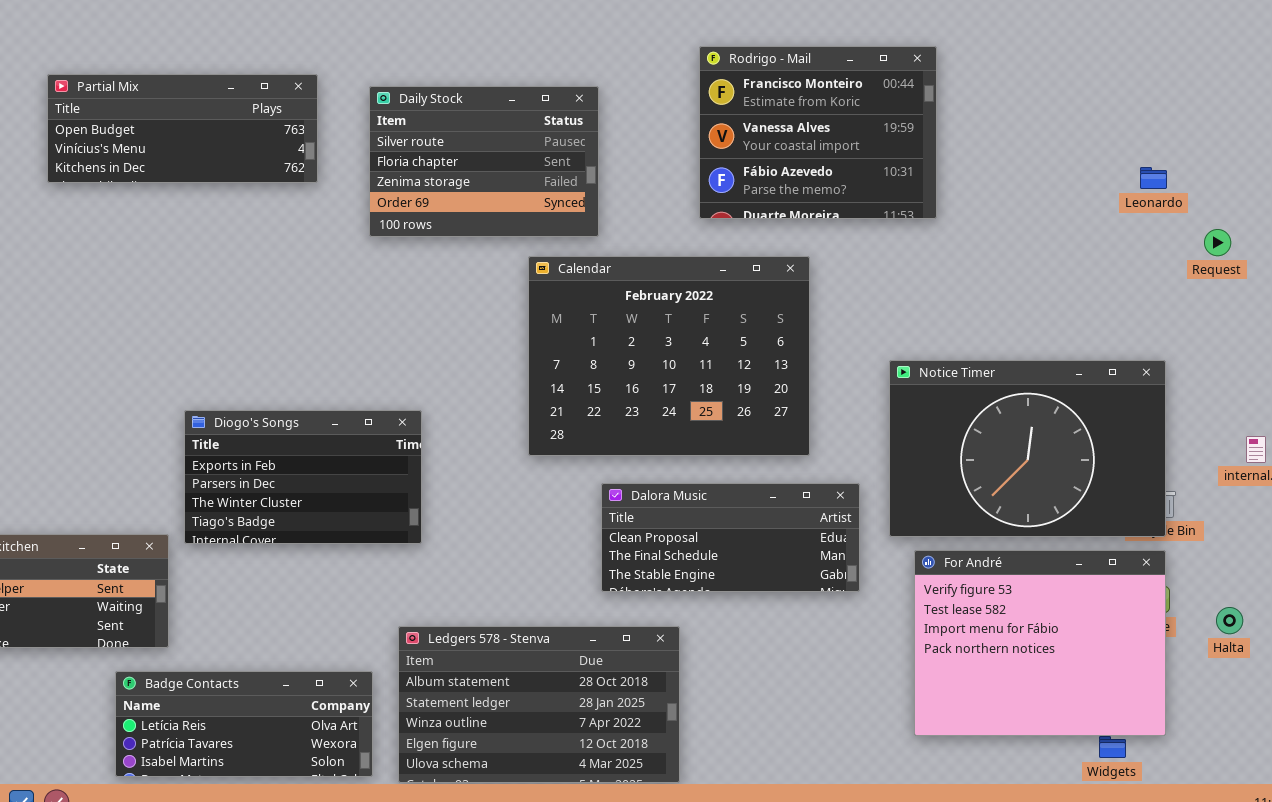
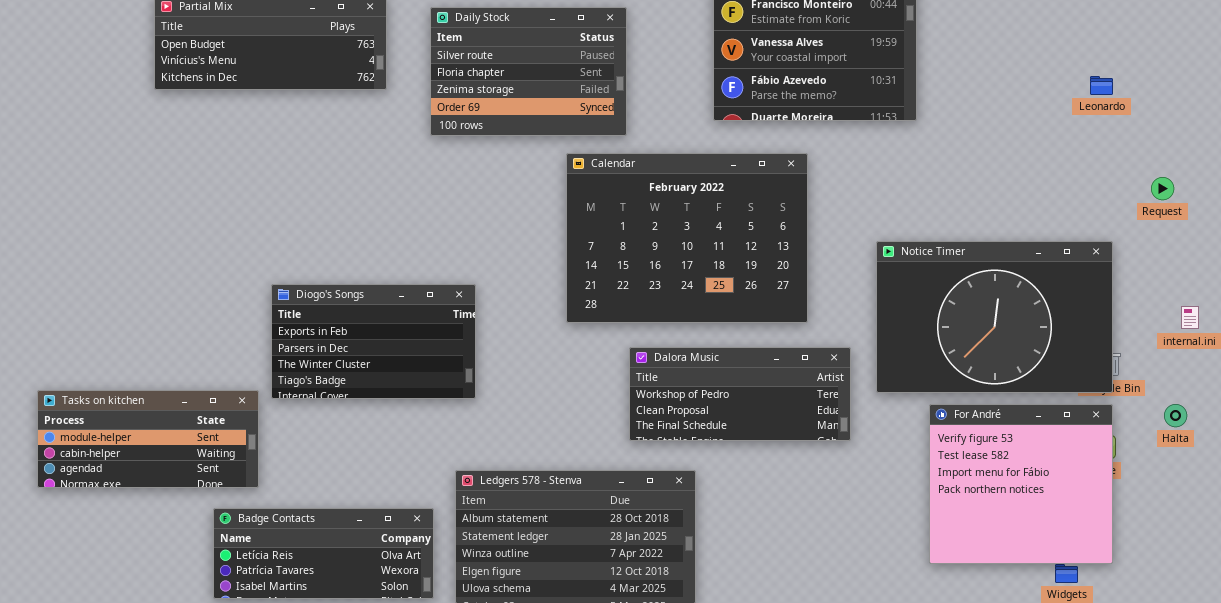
Request: [1204,229,1231,256] -> [1151,177,1174,200], moved
Dalora Music: [601,483,860,592] -> [629,347,851,441], scrolled up 1 row
For André: [914,550,1166,736] -> [929,404,1113,564], resized
Halta: [1216,607,1243,634] -> [1164,404,1187,427], moved

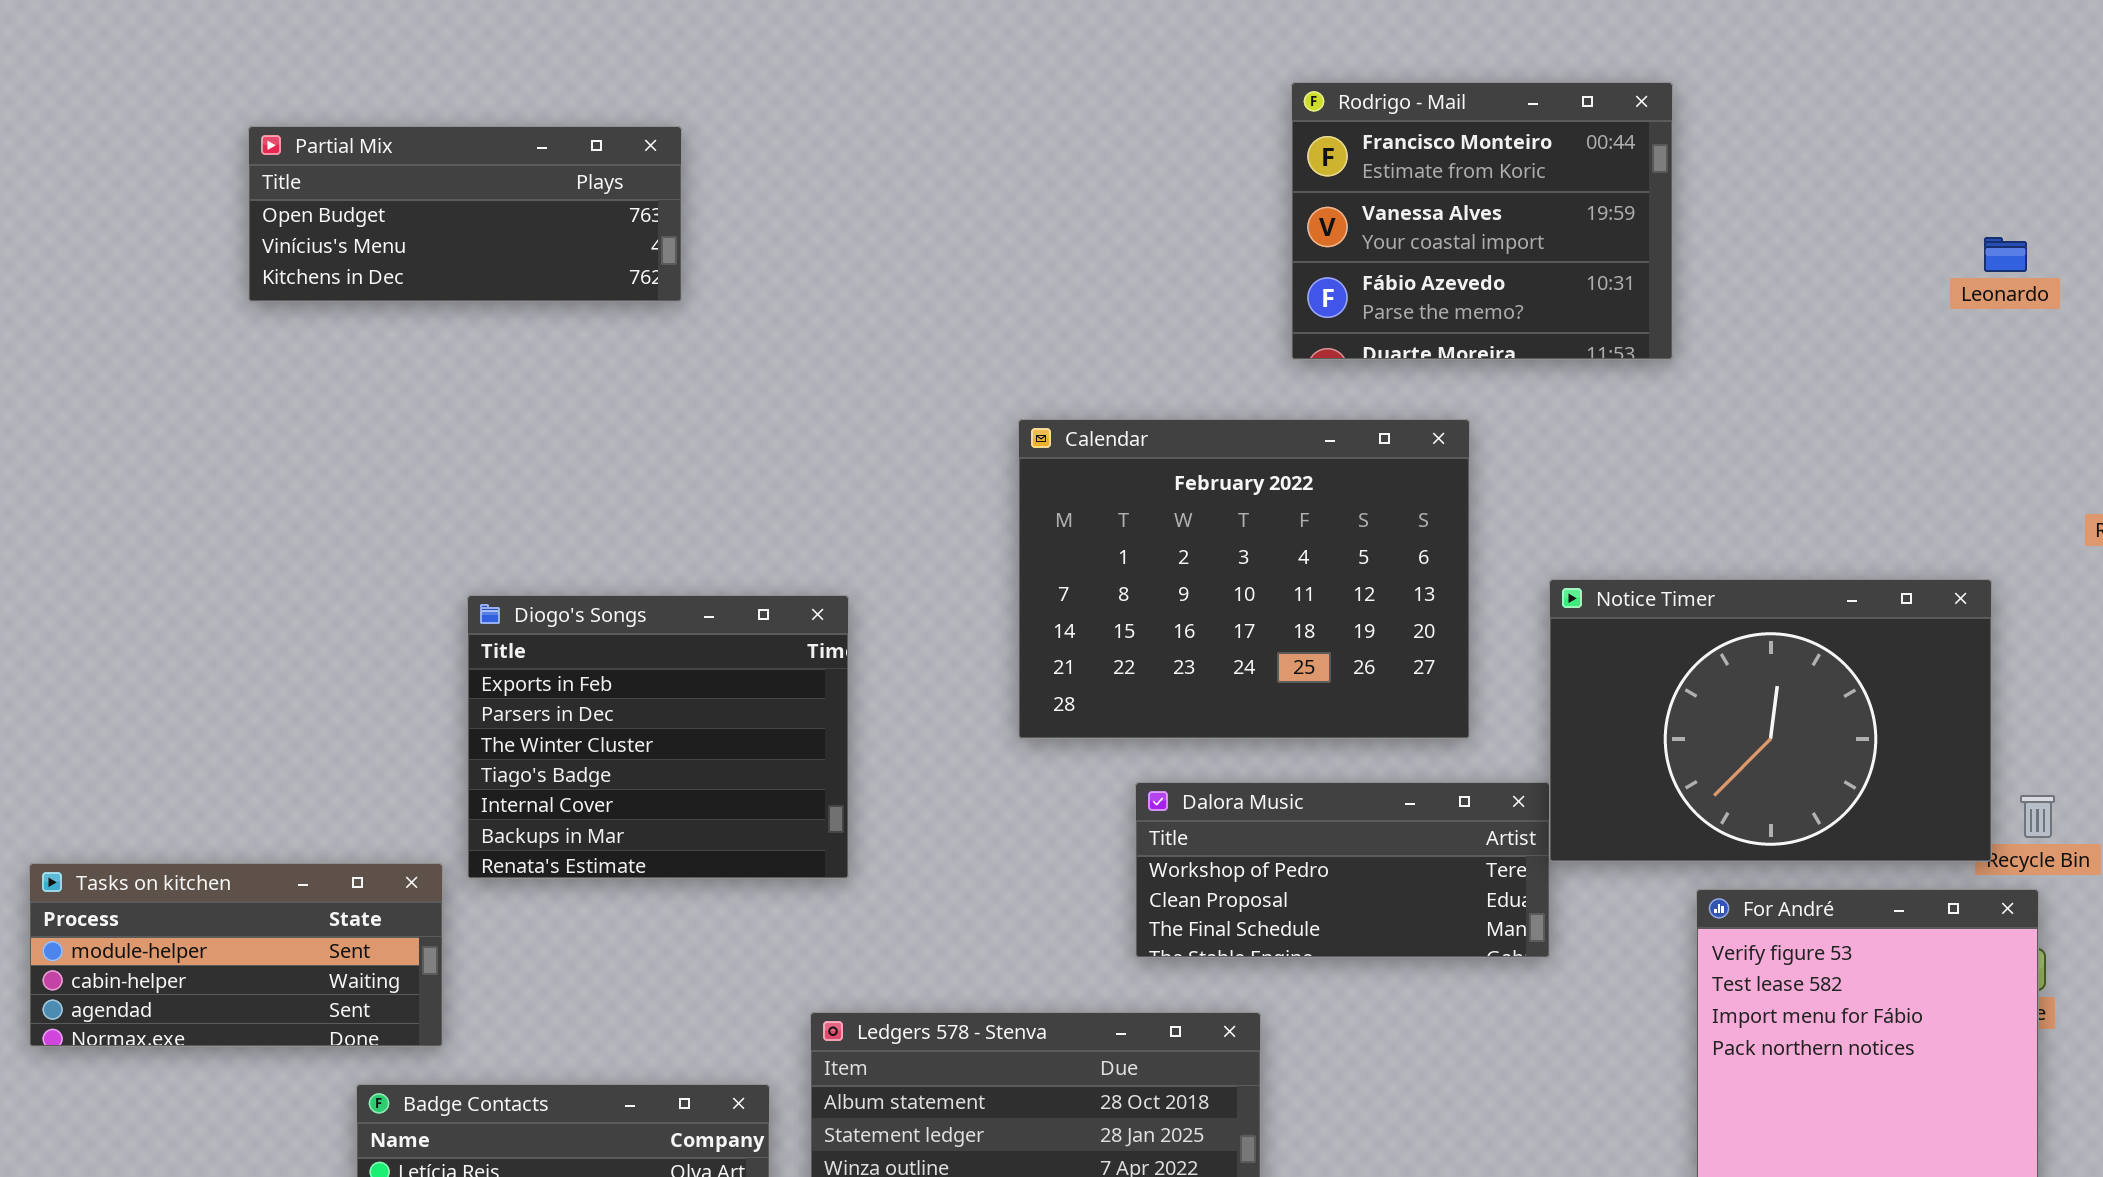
Daily Stock: [430,7,627,136] -> none, closed
Leonardo: [1090,76,1113,95] -> [1984,237,2027,272], moved
Notice Timer: [876,241,1113,393] -> [1549,579,1992,862], moved
Diogo's Songs: [271,284,476,399] -> [467,595,849,879], resized

